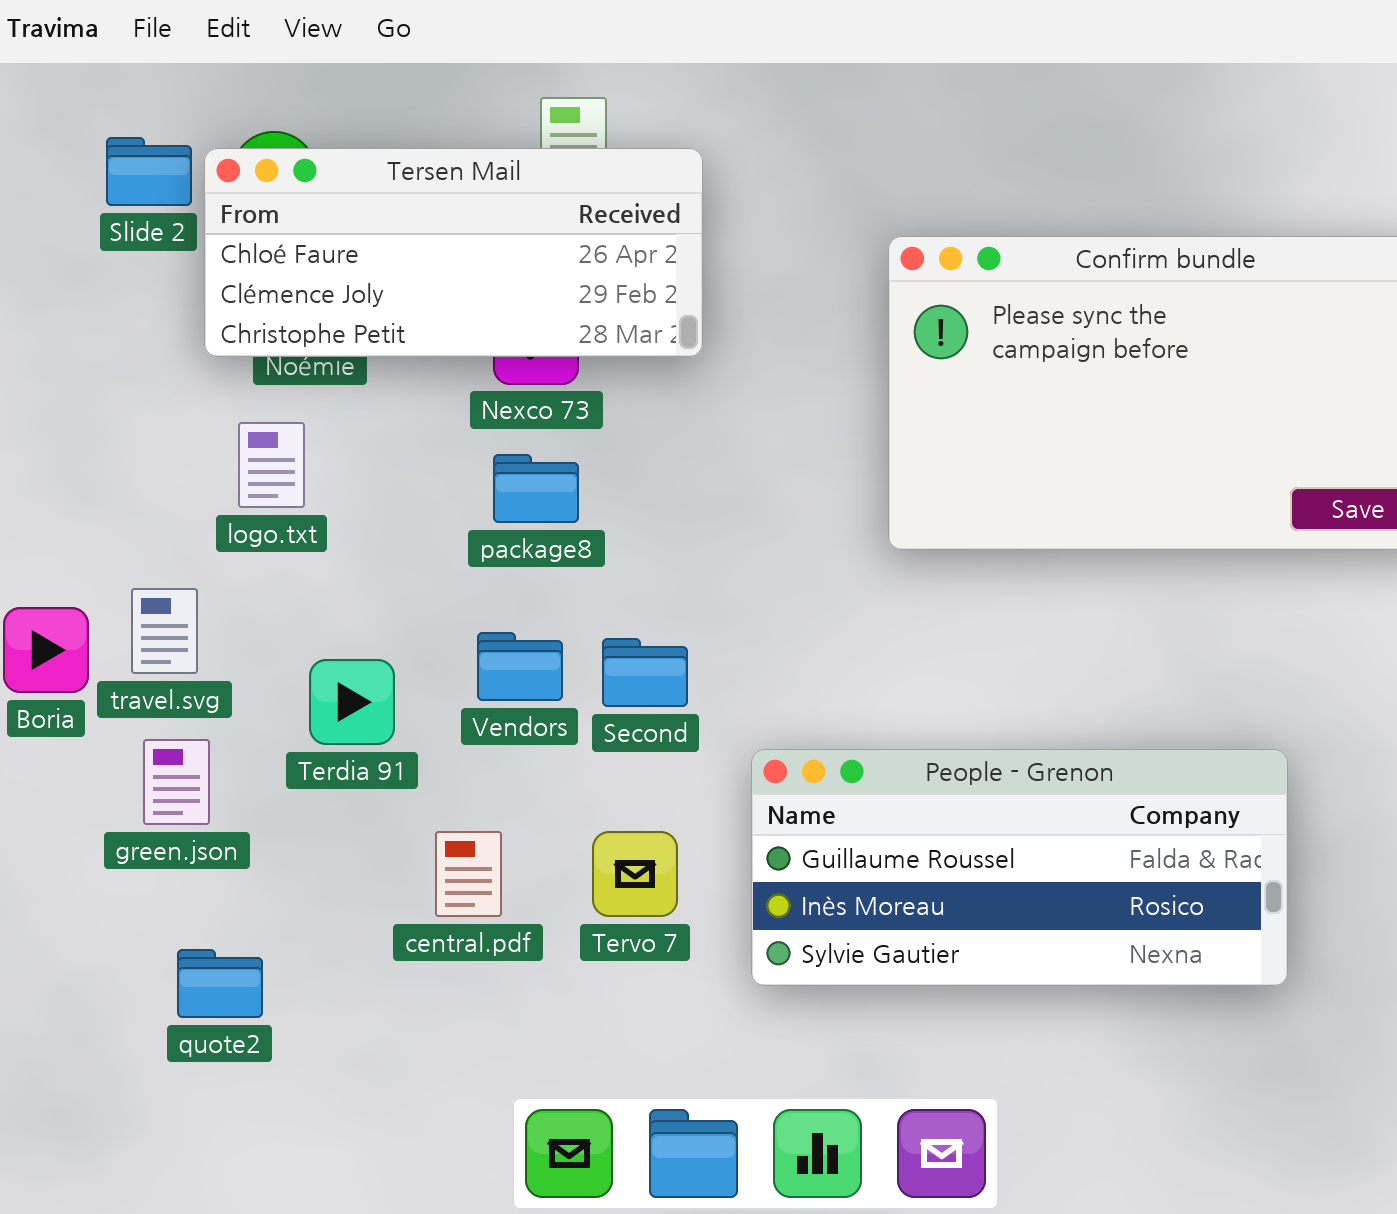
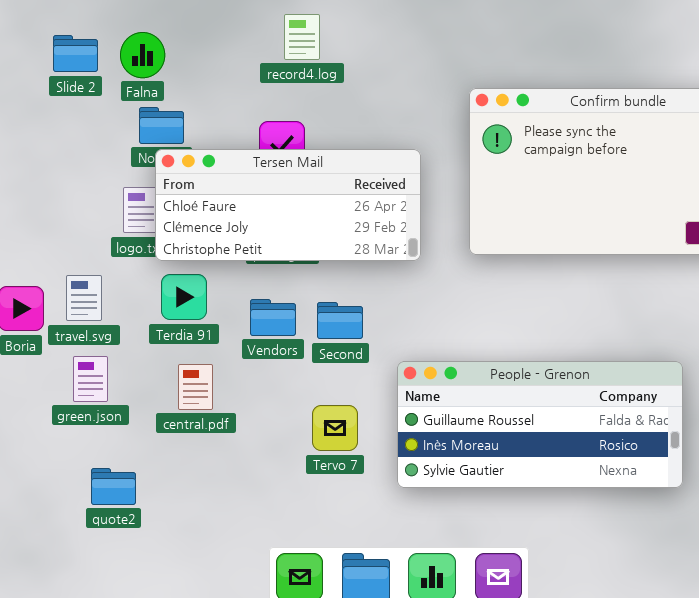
Tersen Mail: [204,148,703,357] -> [155,149,421,261], moved
Terdia 91: [309,659,395,745] -> [161,274,207,320], moved
central.pdf: [435,831,502,917] -> [178,364,213,410], moved

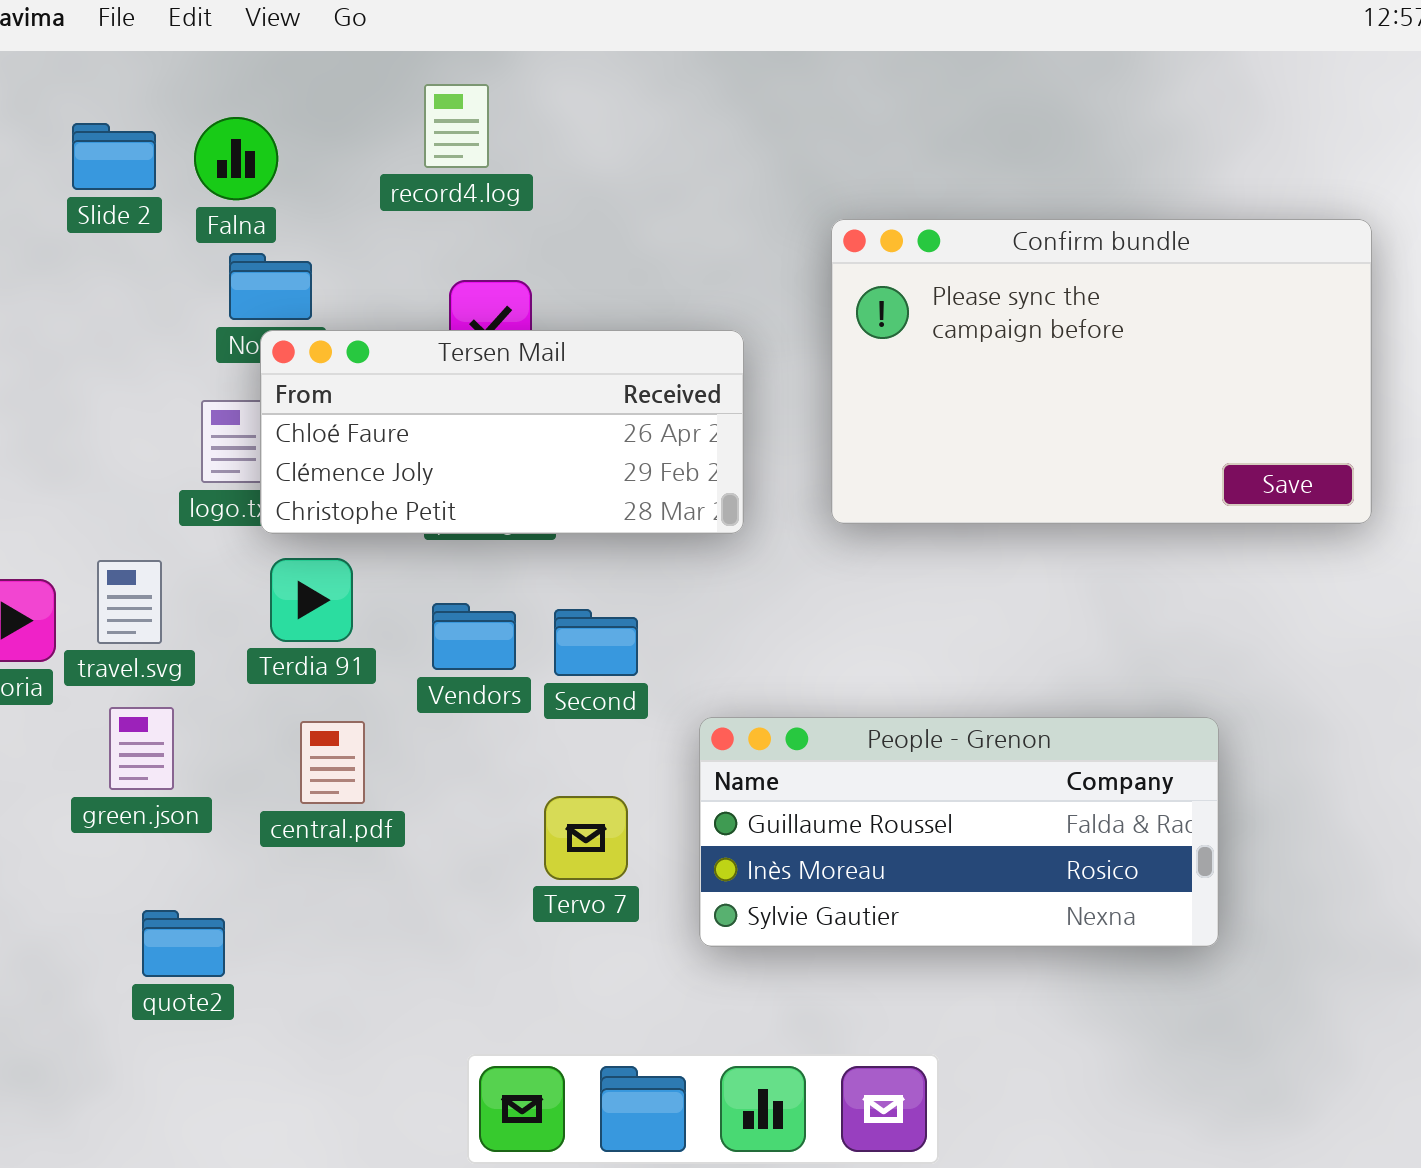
record4.log: [284,14,320,60] -> [424,84,489,168], moved

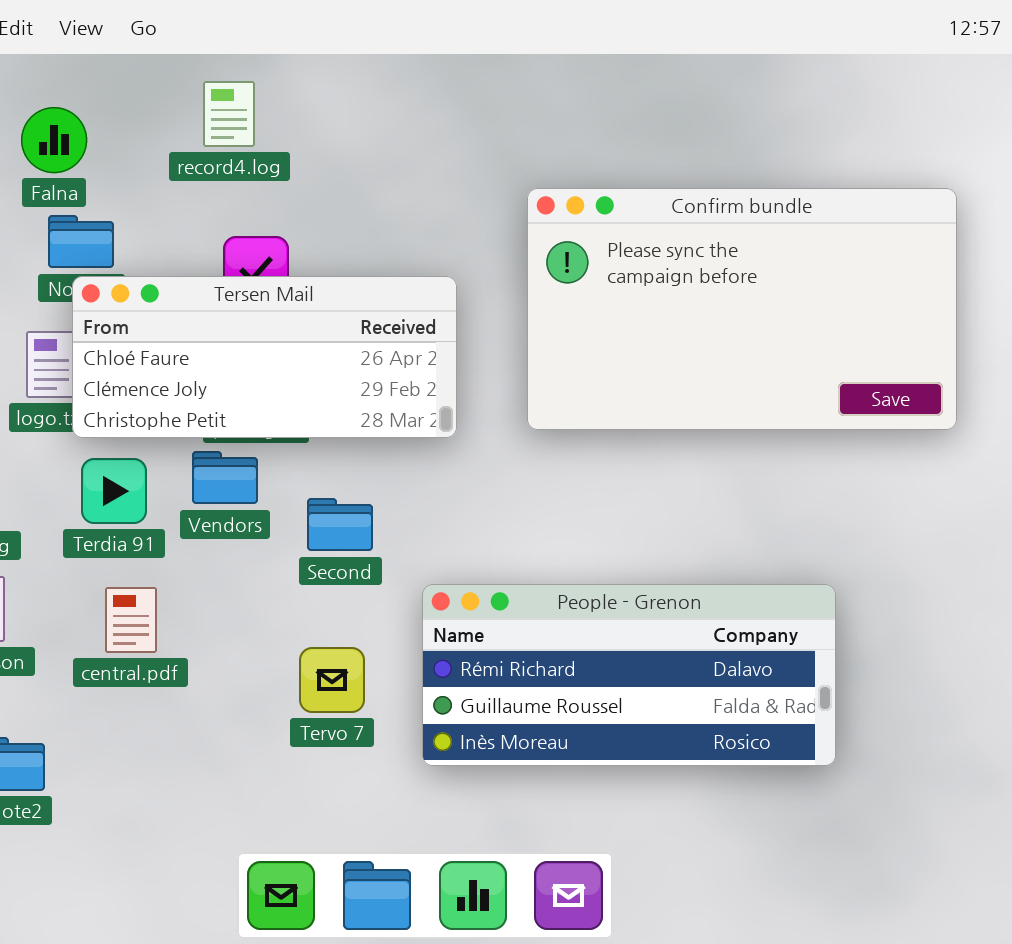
Vendors: [432,603,516,670] -> [192,451,258,504], moved
People - Grenon: [699,717,1219,947] -> [422,584,836,766], scrolled up 1 row

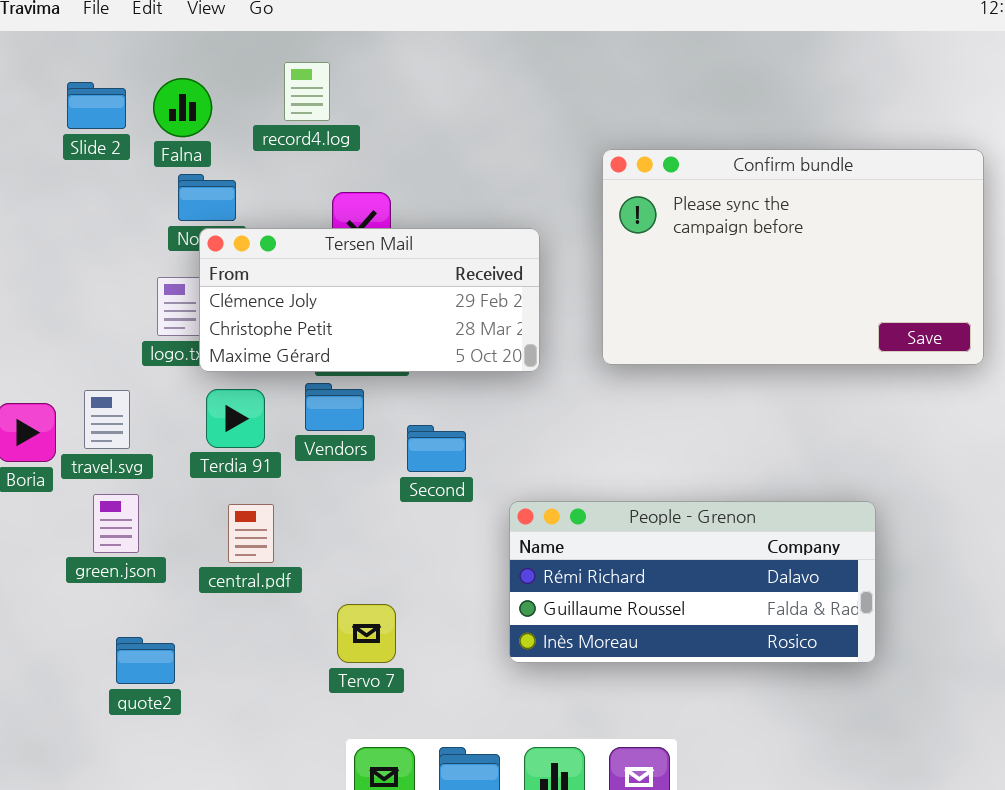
record4.log: [203,81,255,147] -> [284,62,330,121], moved
Tersen Mail: [72,276,457,438] -> [199,228,540,372], scrolled down 1 row
Tervo 7: [299,647,365,713] -> [337,604,396,663], moved

